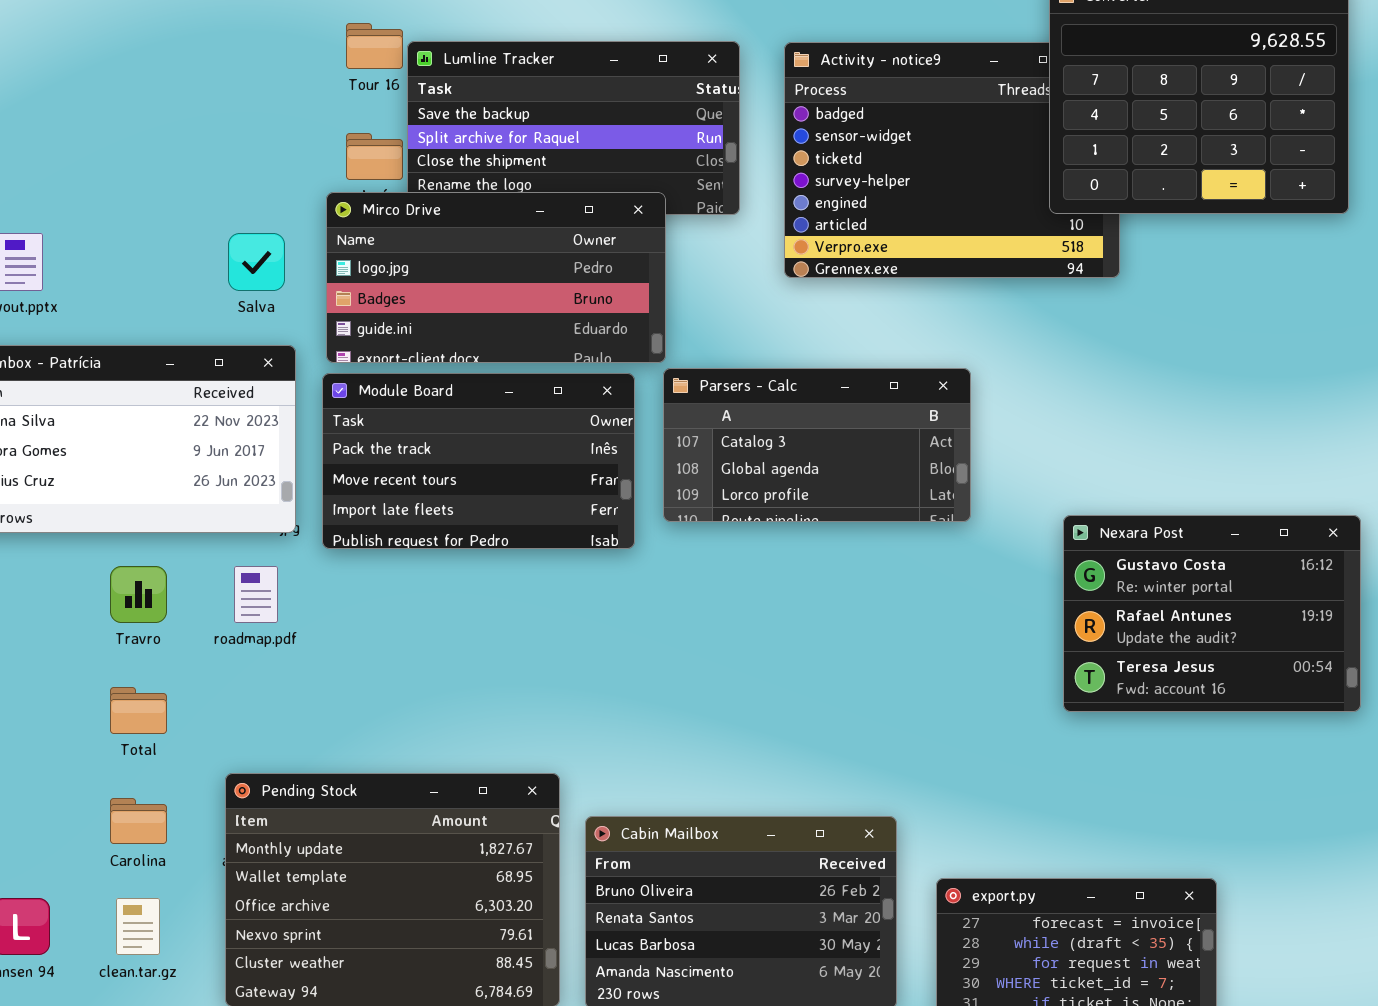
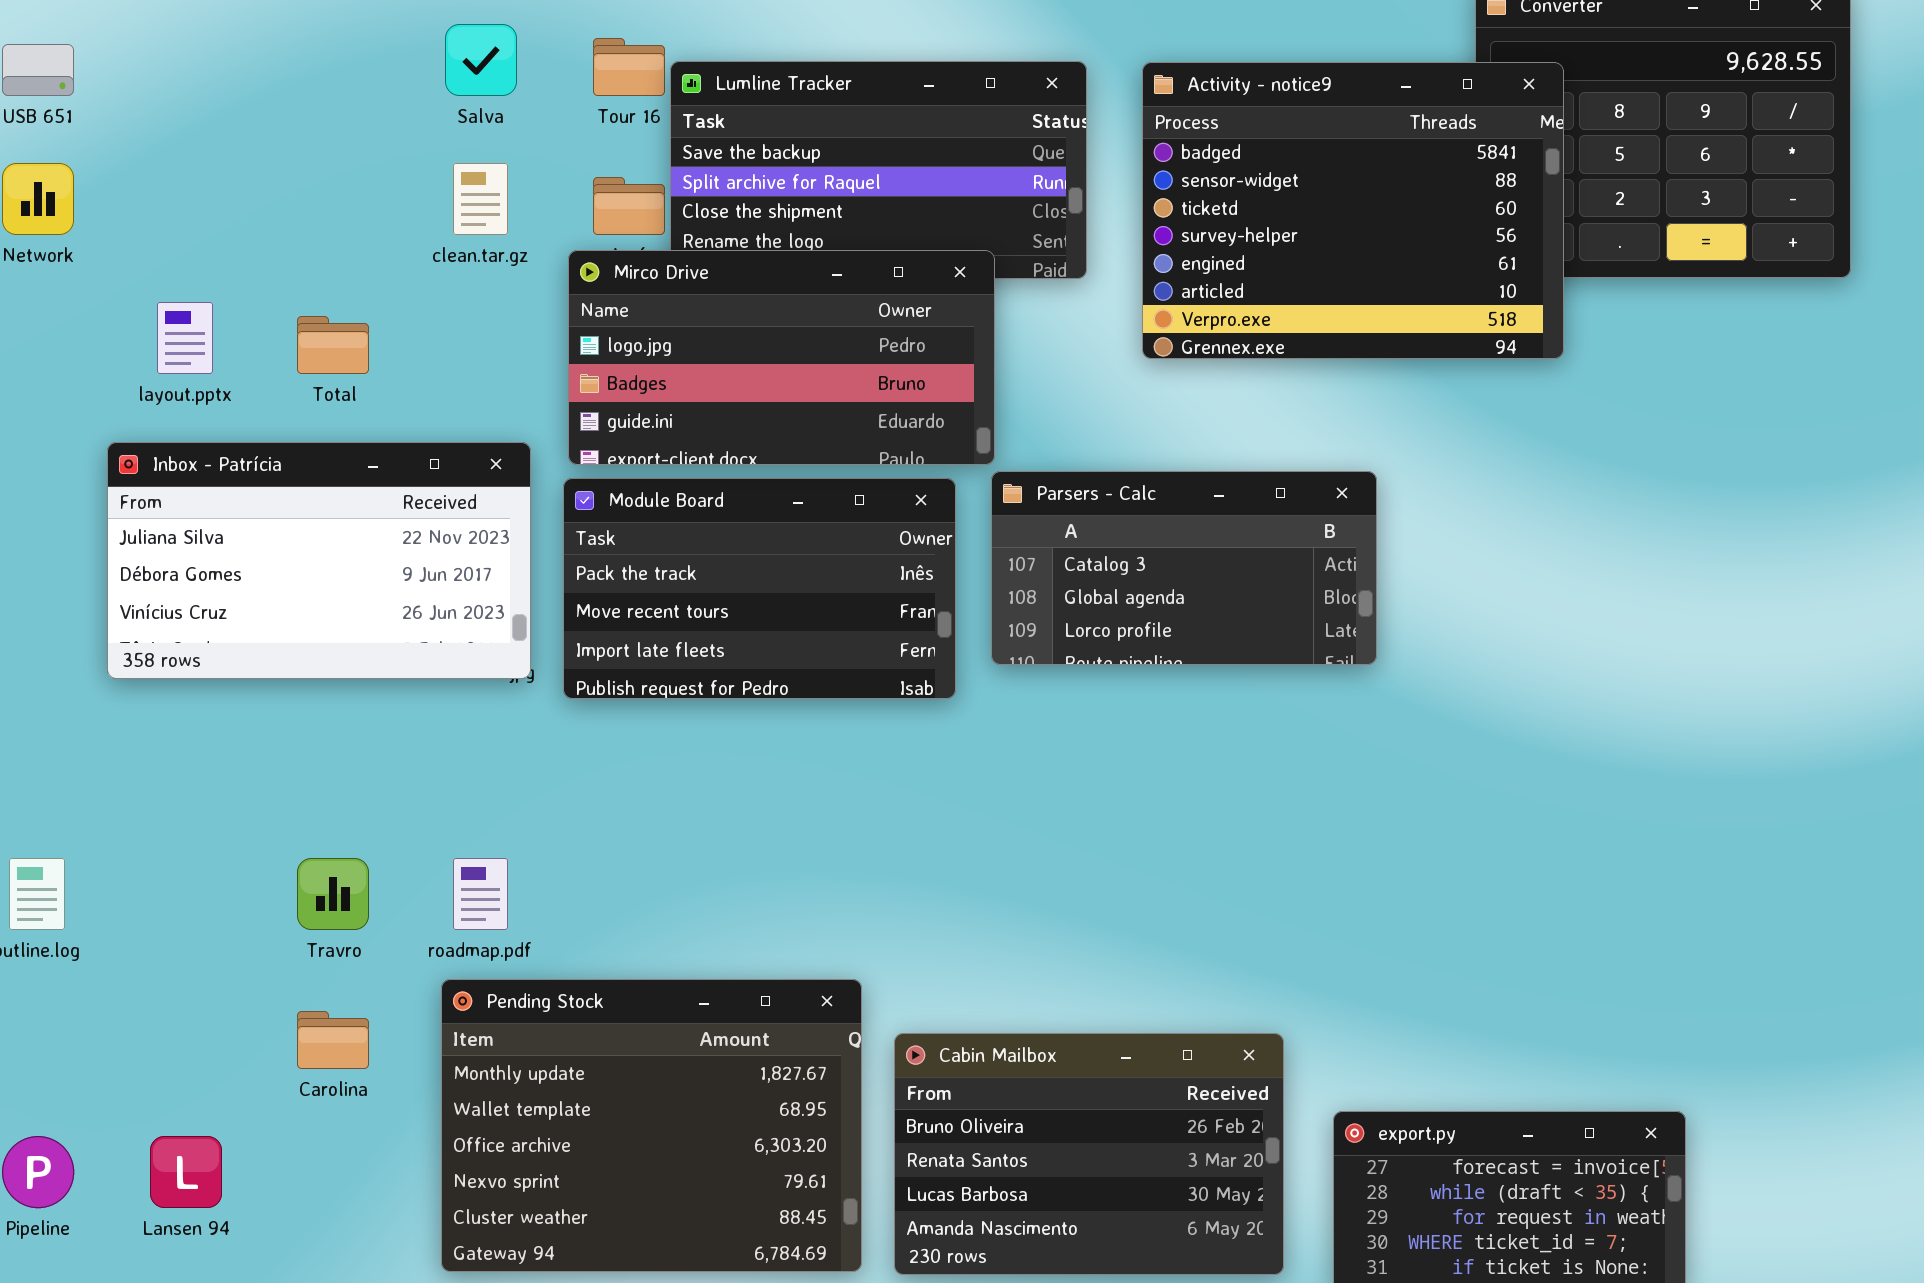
Activity - notice9: [784,42,1120,278] -> [1142,62,1564,359], raised
Salva: [228,233,285,291] -> [445,24,517,96], moved
Nexara Post: [1063,515,1361,712] -> none, closed
Travro: [110,566,167,623] -> [297,858,369,930], moved
roadmap.pdf: [234,566,278,623] -> [453,858,508,930], moved
Total: [110,687,167,734] -> [297,316,369,374], moved
clean.tar.gz: [116,898,160,955] -> [453,163,508,235], moved

